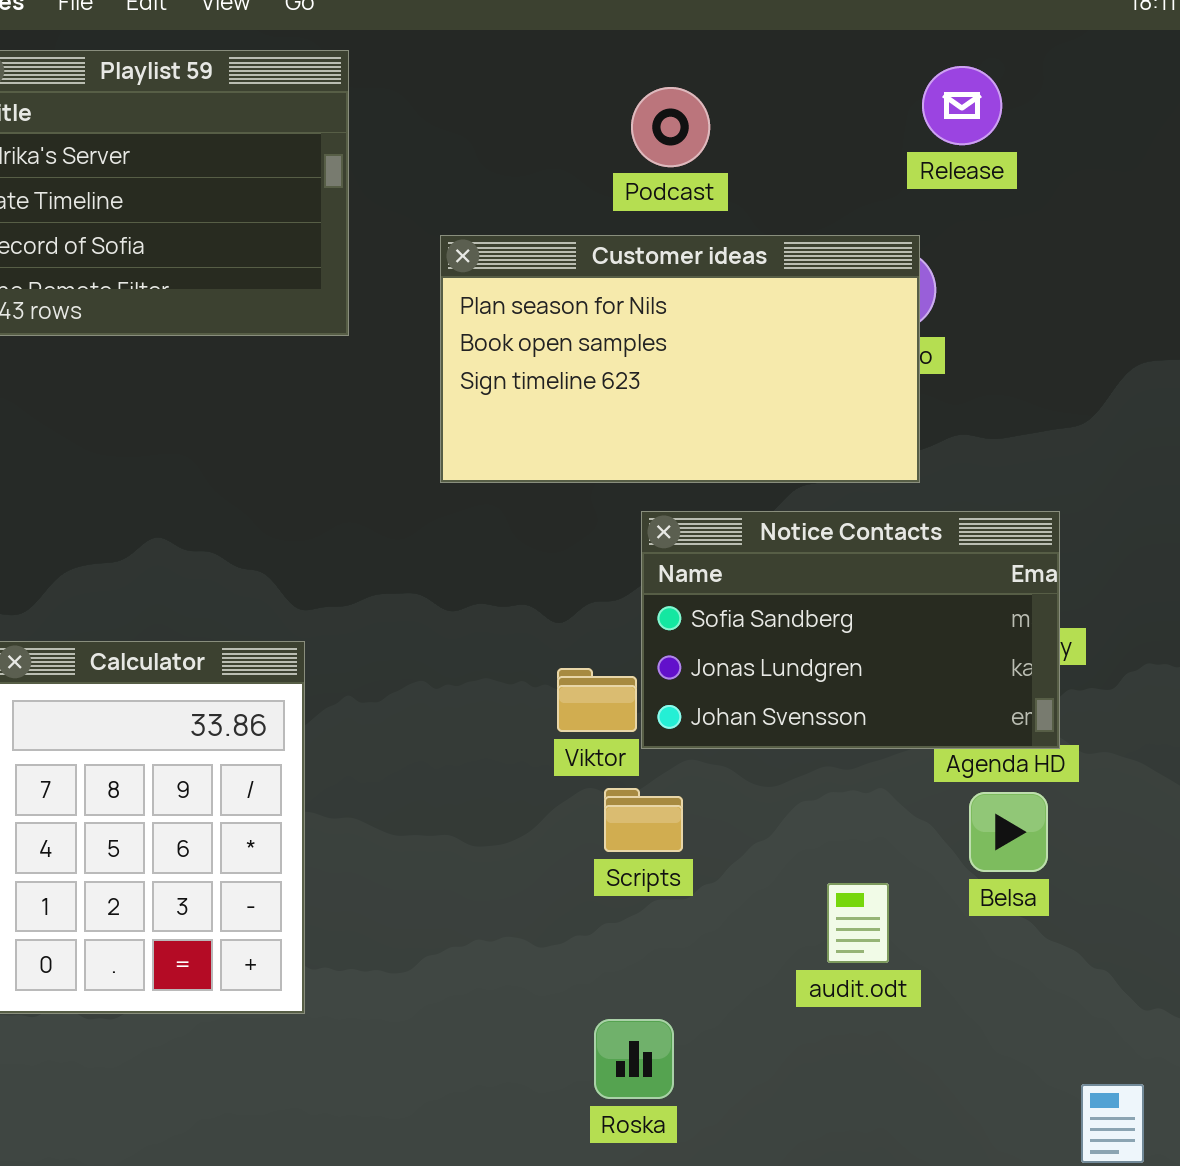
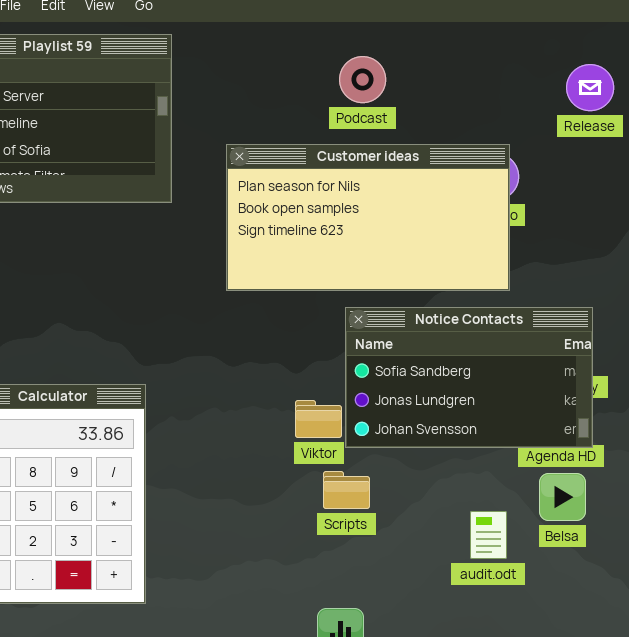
Release: [922,66,1002,145] -> [566,64,614,111], moved
audit.odt: [827,883,889,963] -> [470,511,507,559], moved

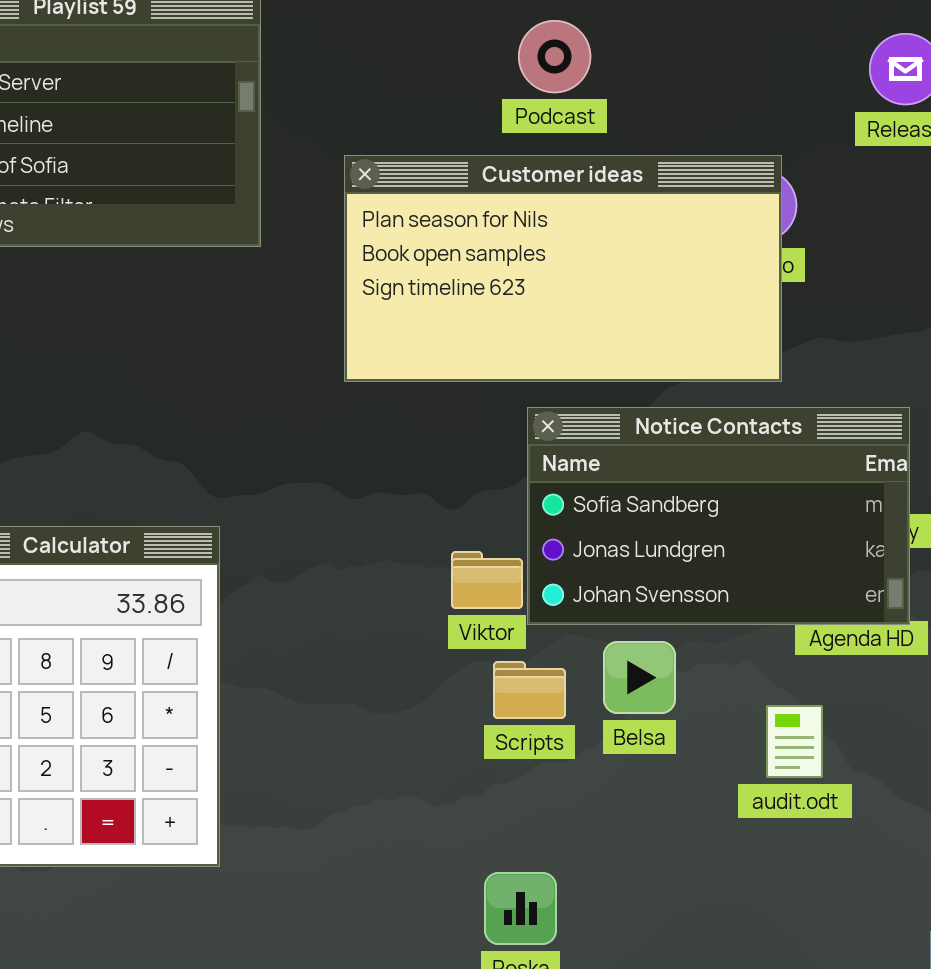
Belsa: [539,473,586,521] -> [603,641,676,714], moved
audit.odt: [470,511,507,559] -> [766,705,823,778], moved

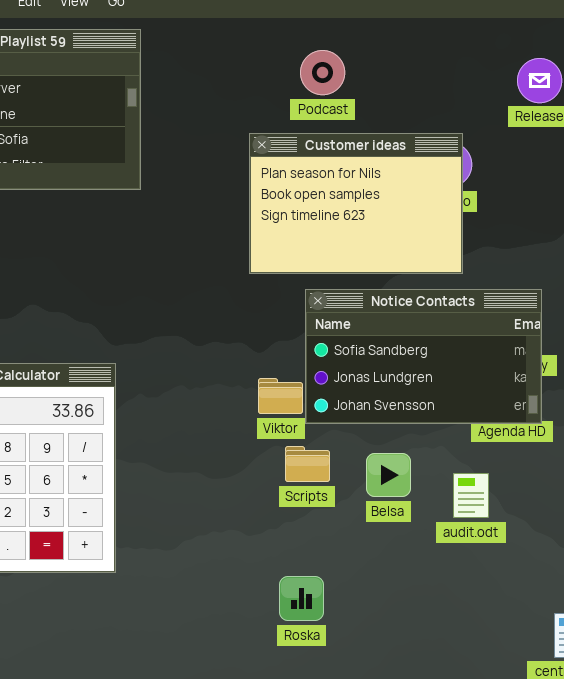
Customer ideas: [344,155,782,382] -> [249,133,463,274], resized
Belsa: [603,641,676,714] -> [366,453,411,497], moved

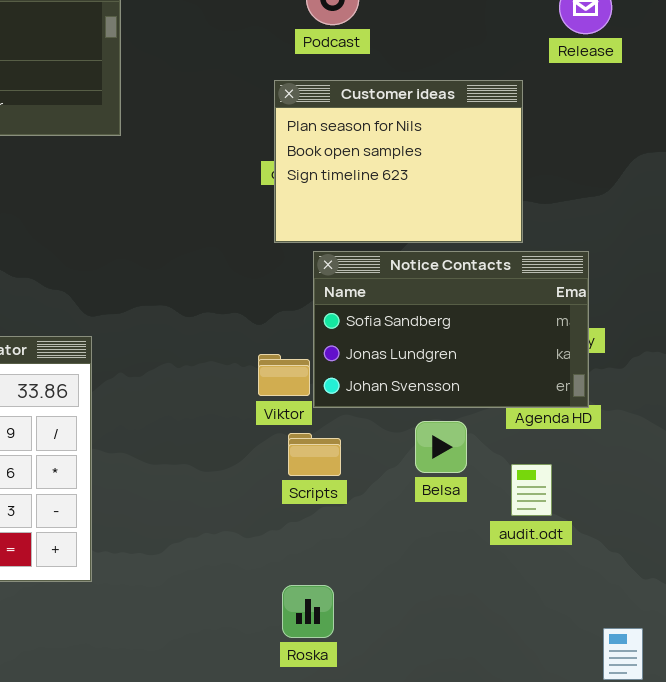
Customer ideas: [249,133,463,274] -> [274,80,523,243], moved
Belsa: [366,453,411,497] -> [415,421,467,473], moved
audit.odt: [453,473,489,518] -> [511,464,552,516], moved

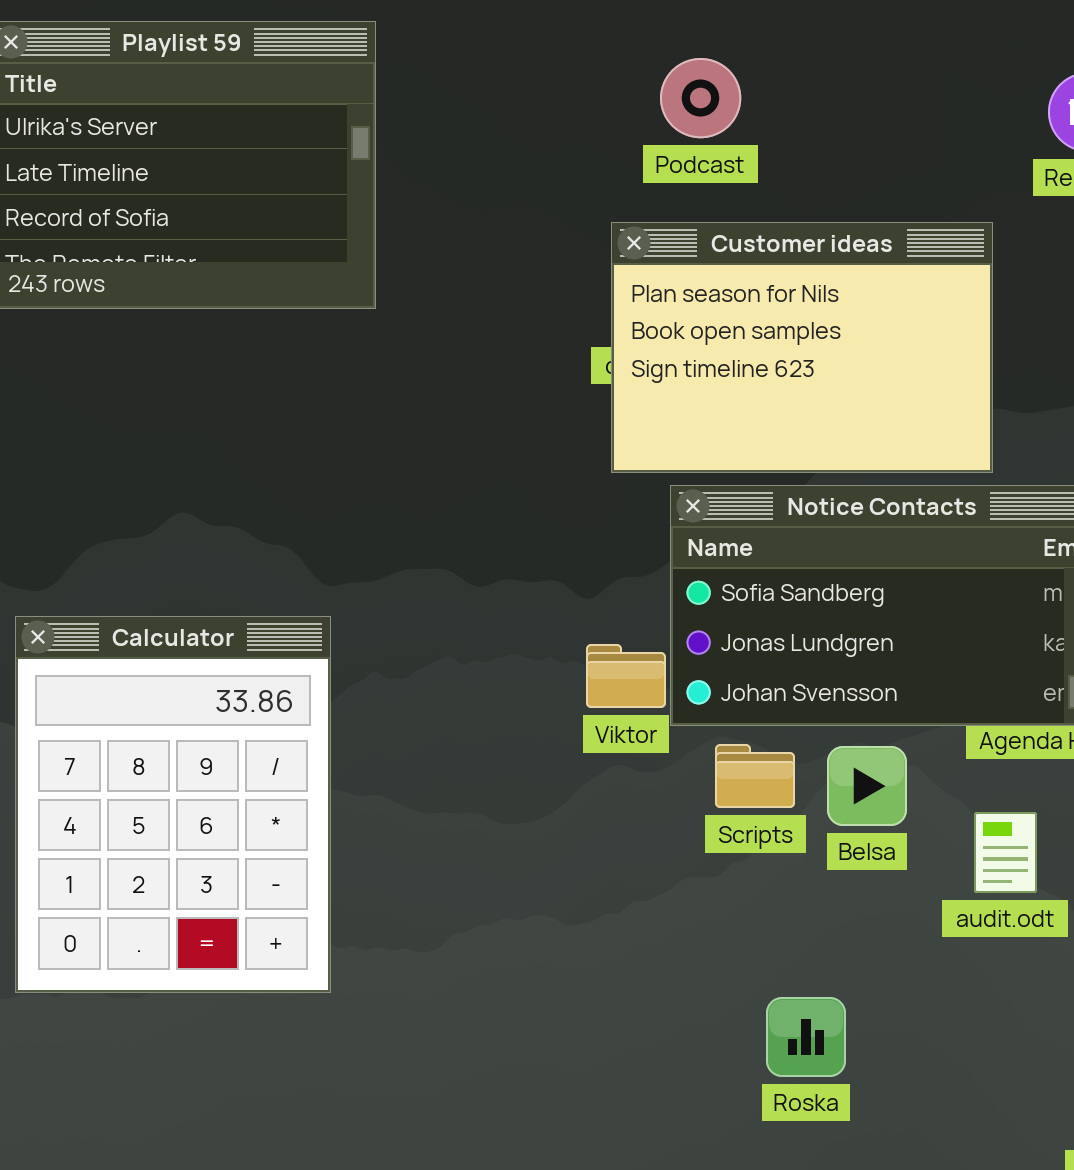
Scripts: [288,433,341,476] -> [715,744,795,808], moved
Roska: [282,585,334,638] -> [766,997,846,1077], moved

